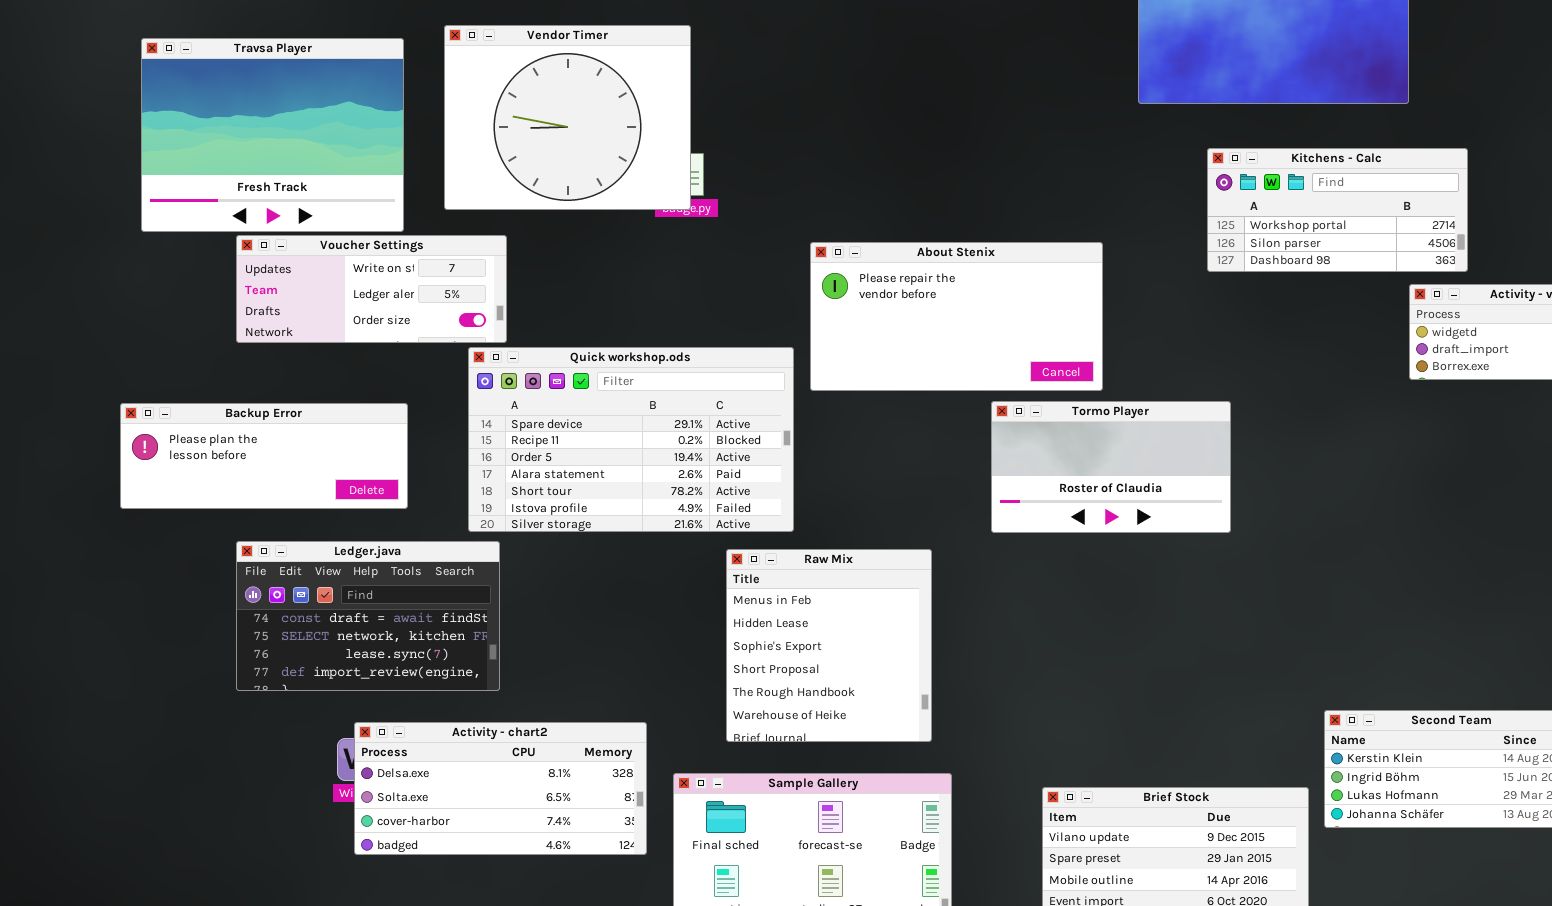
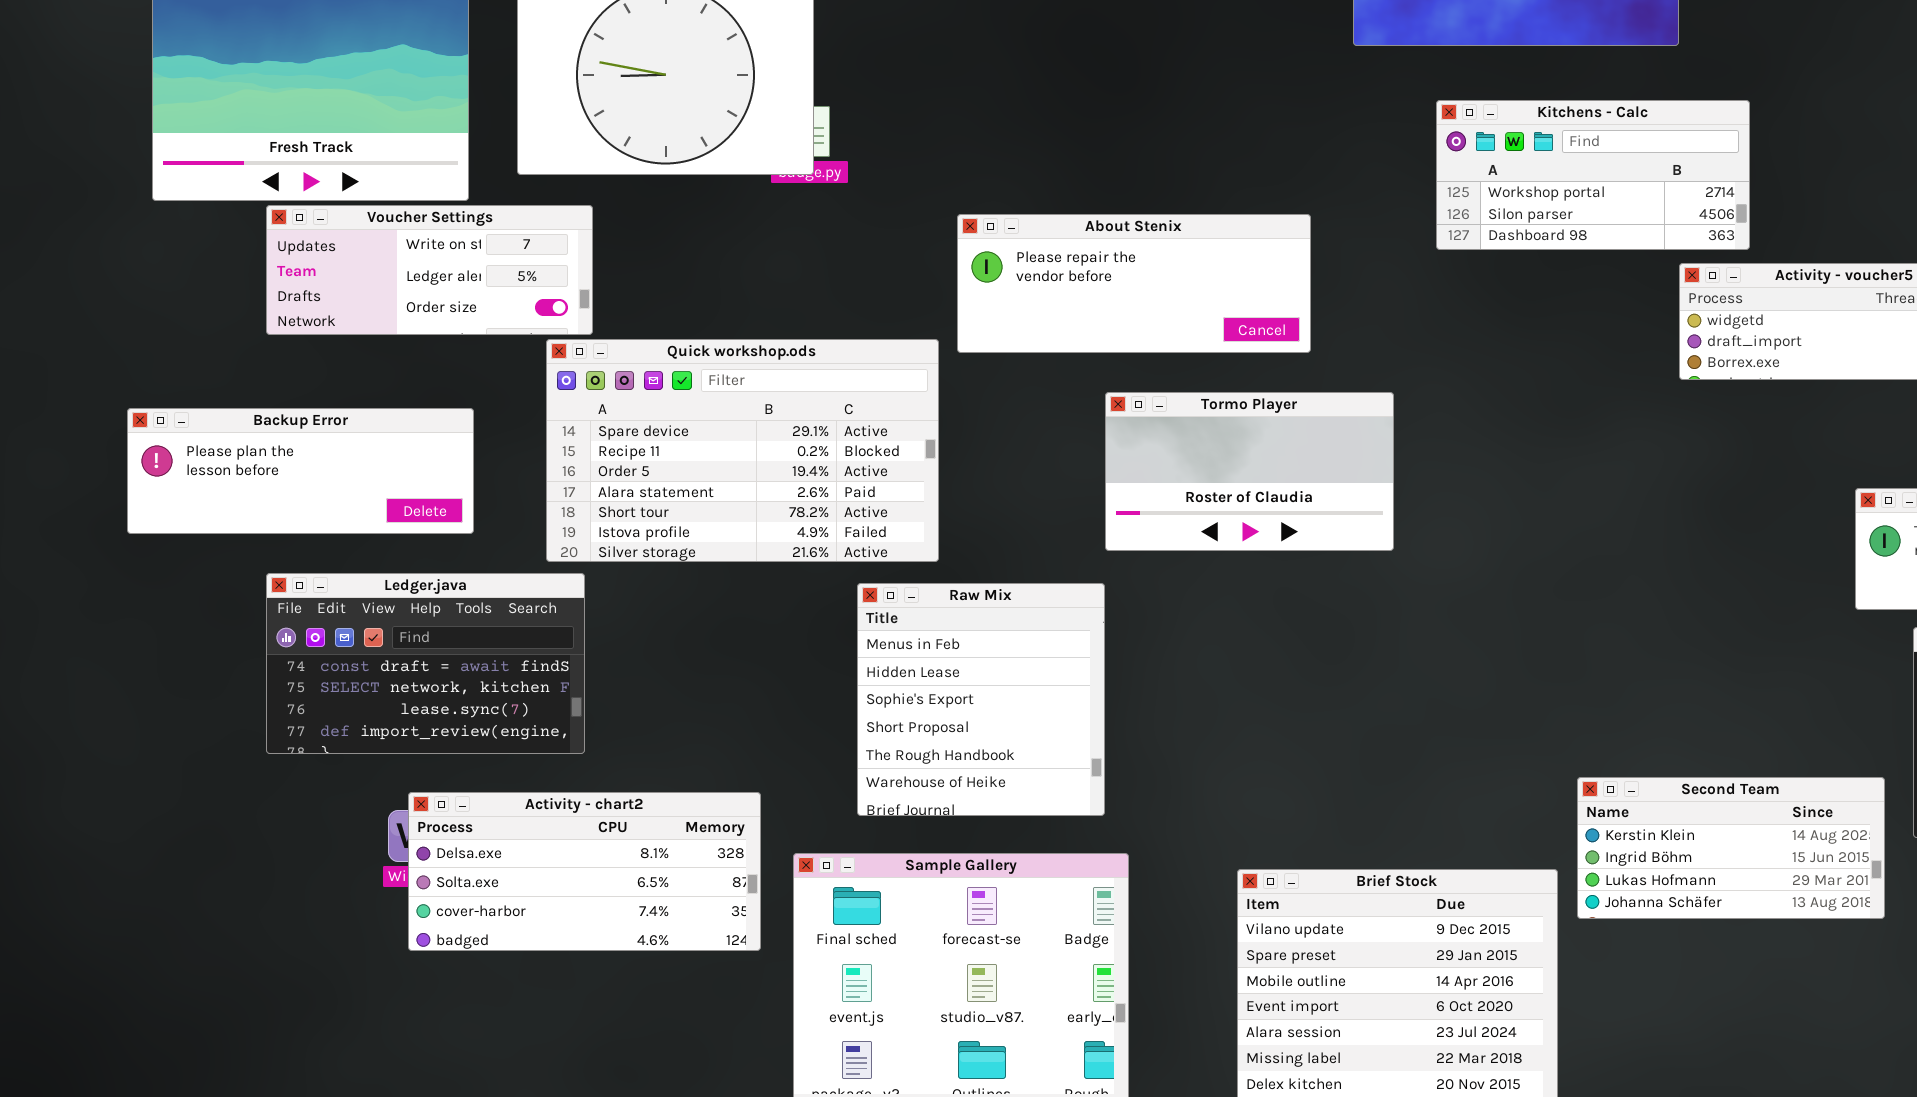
About Stenix: [810,242,1103,391] -> [957,214,1311,353], resized
Tormo Player: [991,401,1231,533] -> [1105,392,1394,551], moved

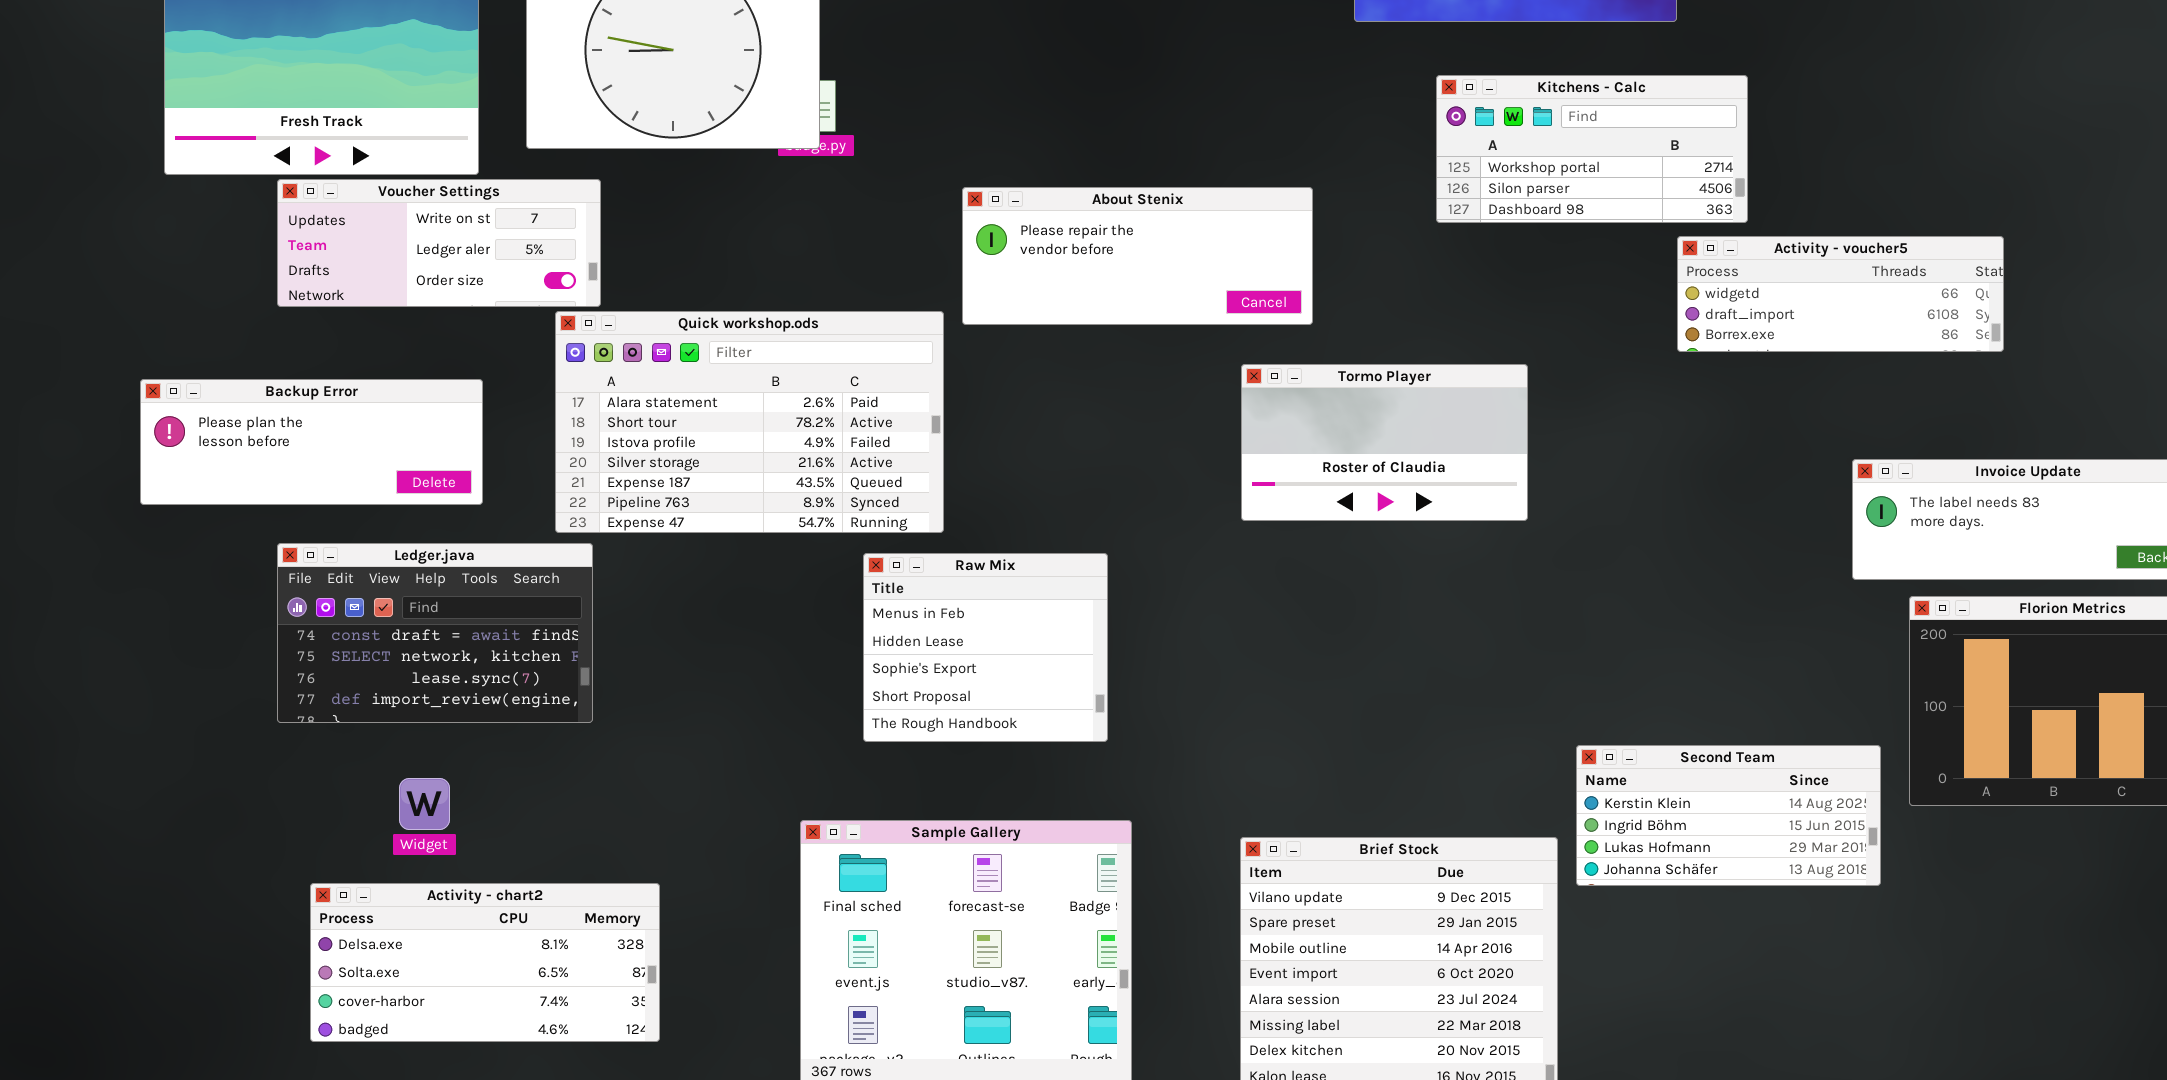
Quick workshop.ods: [546,339,939,562] -> [555,311,944,533], scrolled down 3 rows
Tormo Player: [1105,392,1394,551] -> [1241,364,1528,521], moved
Raw Mix: [857,583,1105,816] -> [863,553,1108,742], resized
Activity - chart2: [408,792,761,951] -> [310,883,660,1042], moved

